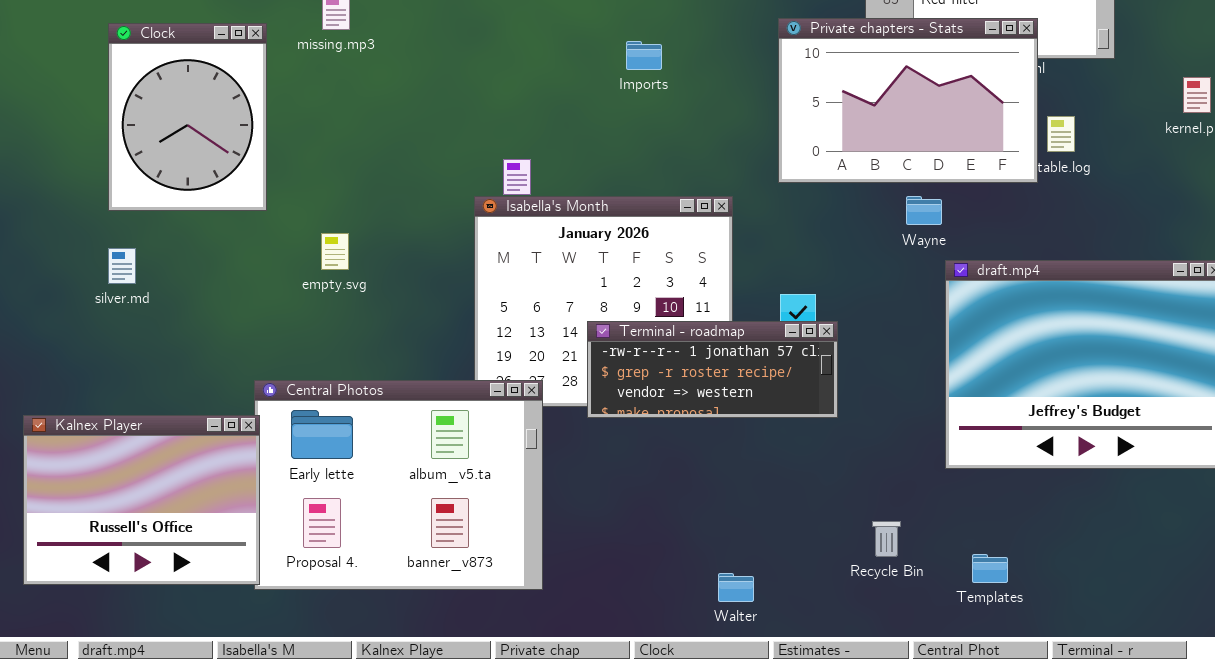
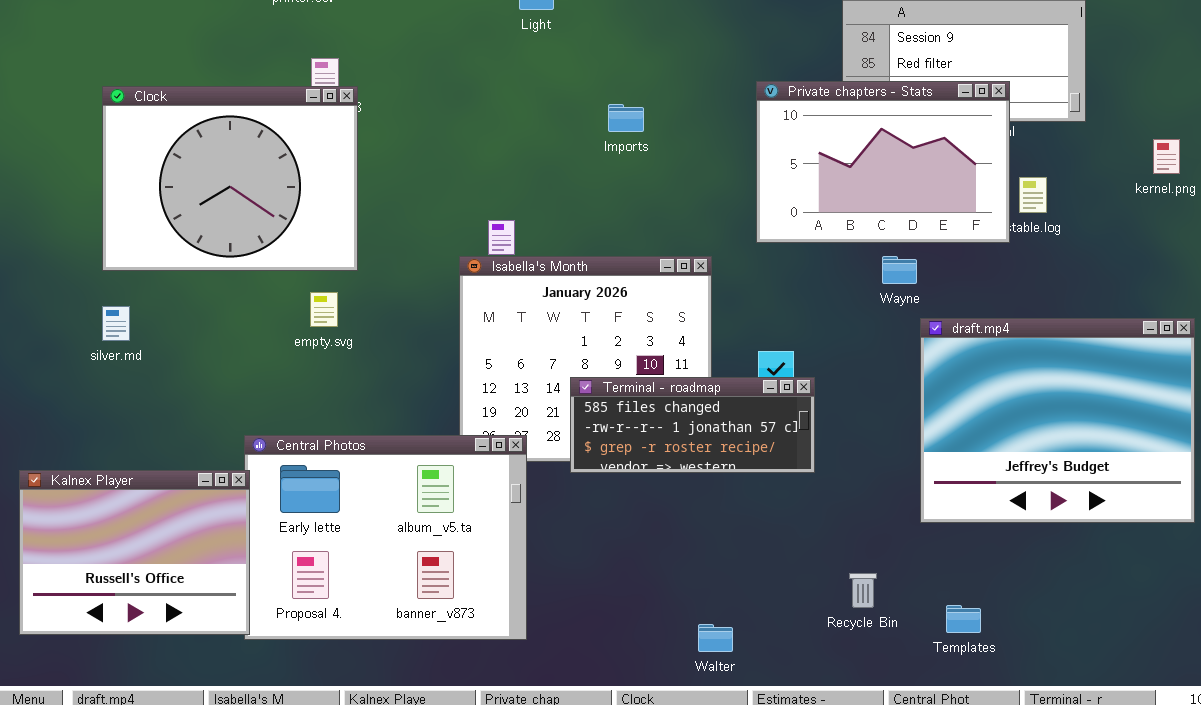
Clock: [108,23,267,211] -> [102,86,358,271], resized
Terminal - roadmap: [587,321,838,418] -> [570,377,815,473], scrolled up 1 row

